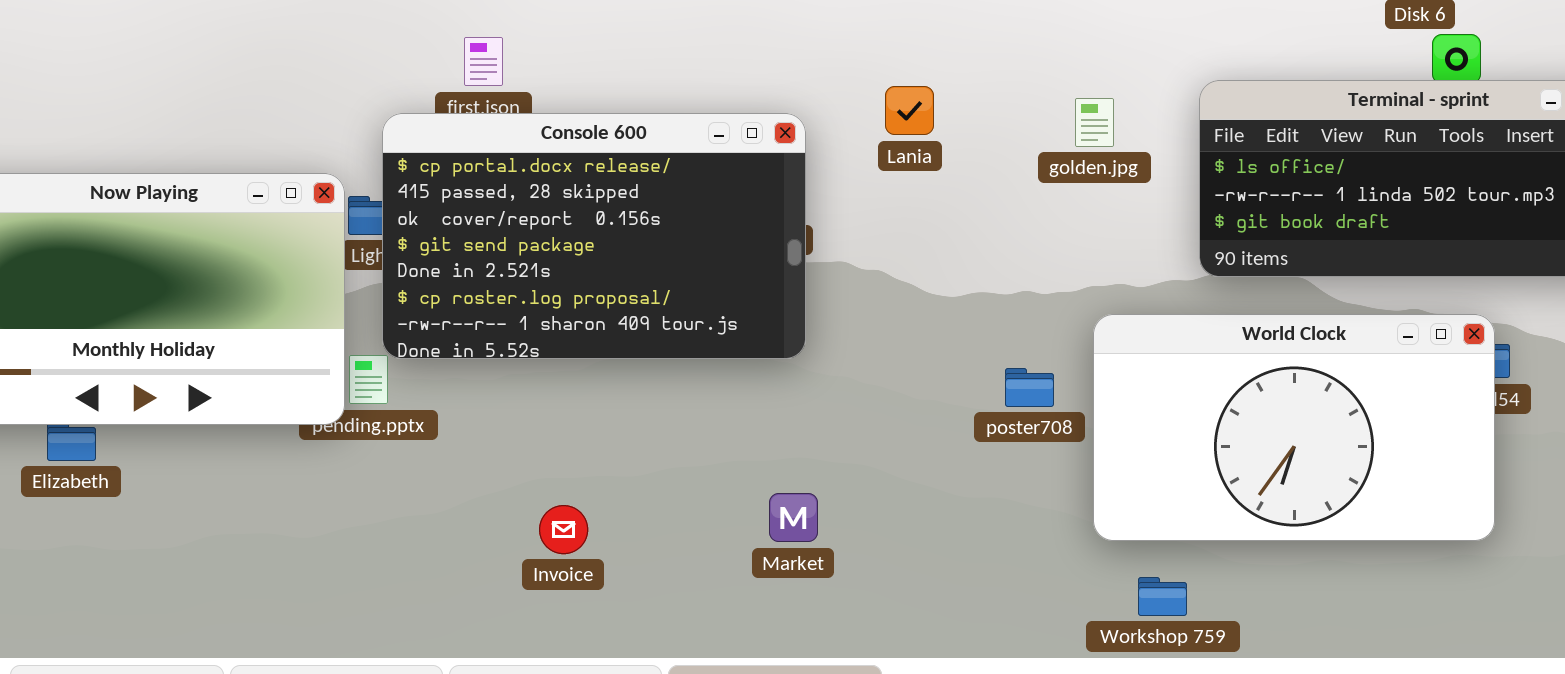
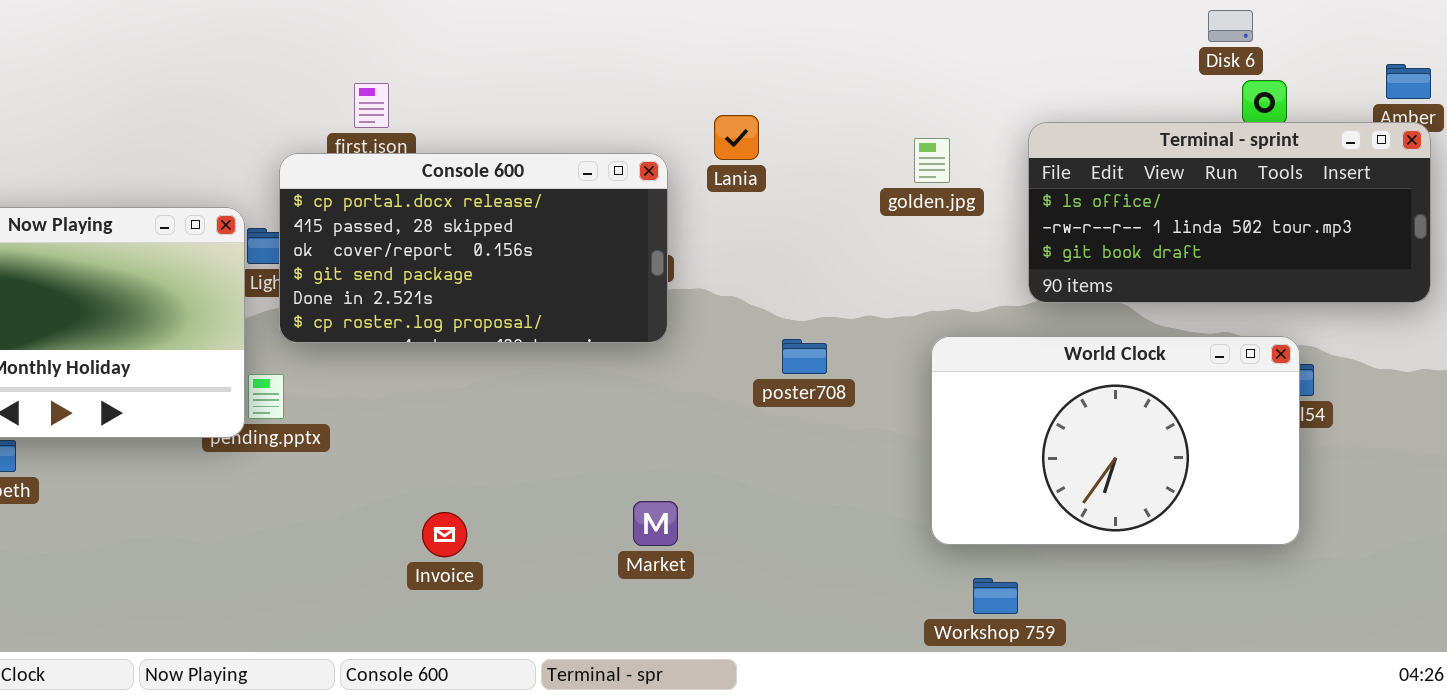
Lania: [885,86,934,135] -> [714,115,759,160], moved
Console 600: [382,113,806,359] -> [279,153,668,343], resized
poster708: [1005,368,1054,407] -> [782,339,827,374], moved

